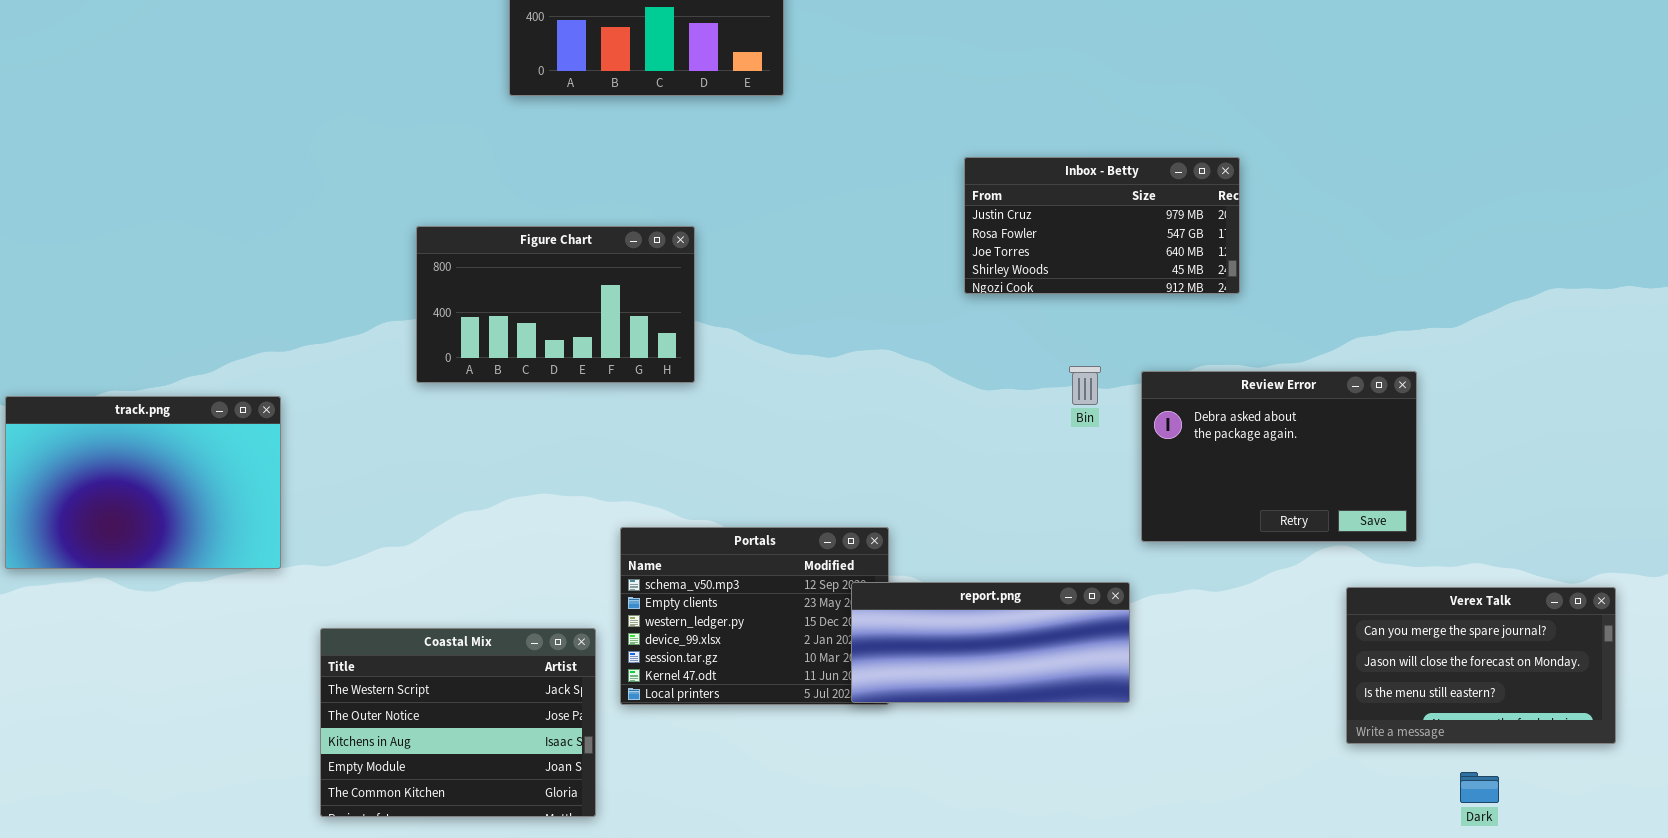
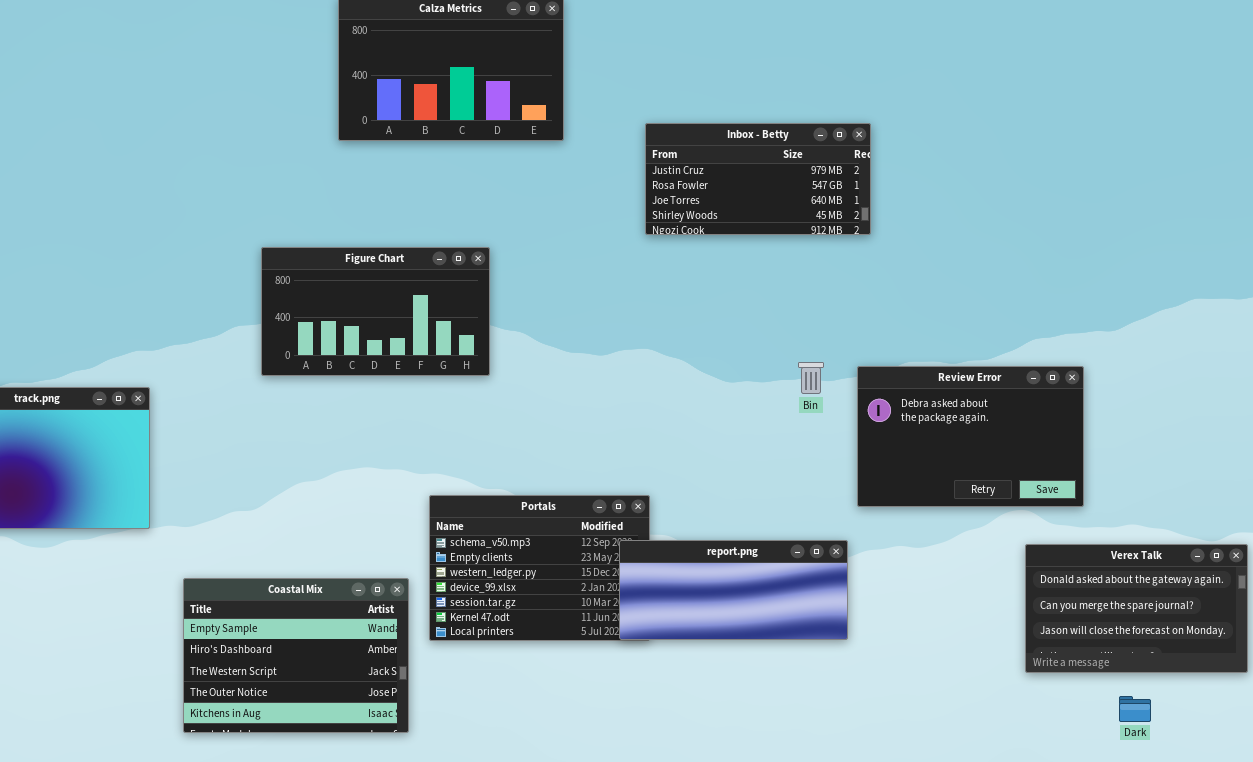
Inbox - Betty: [964,157,1240,294] -> [645,123,871,235], moved
Verex Talk: [1346,587,1616,744] -> [1025,544,1248,673], scrolled up 1 row
Coastal Mix: [320,628,596,817] -> [183,578,409,733], scrolled up 2 rows

